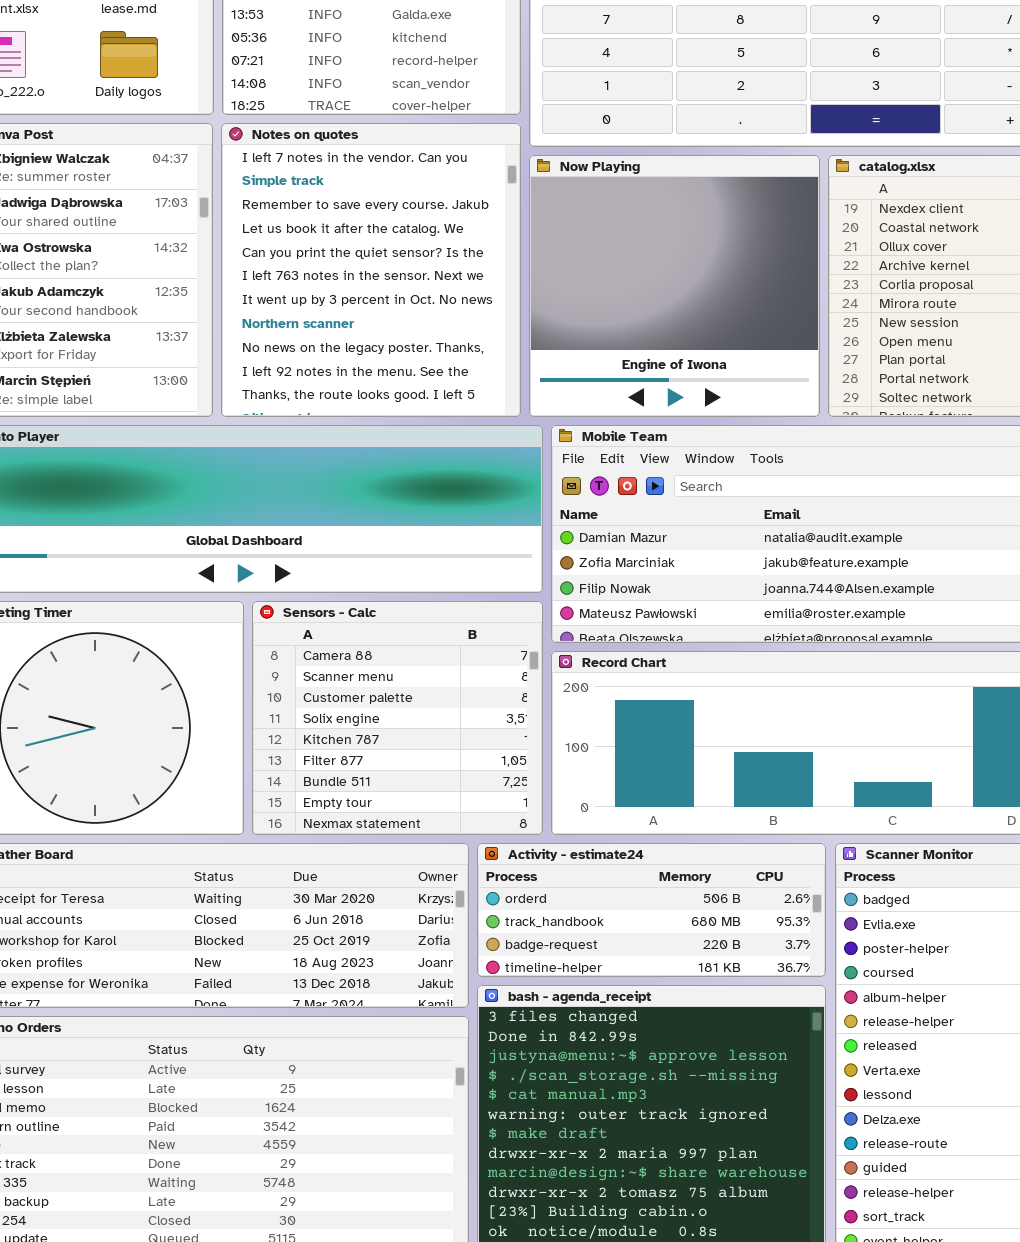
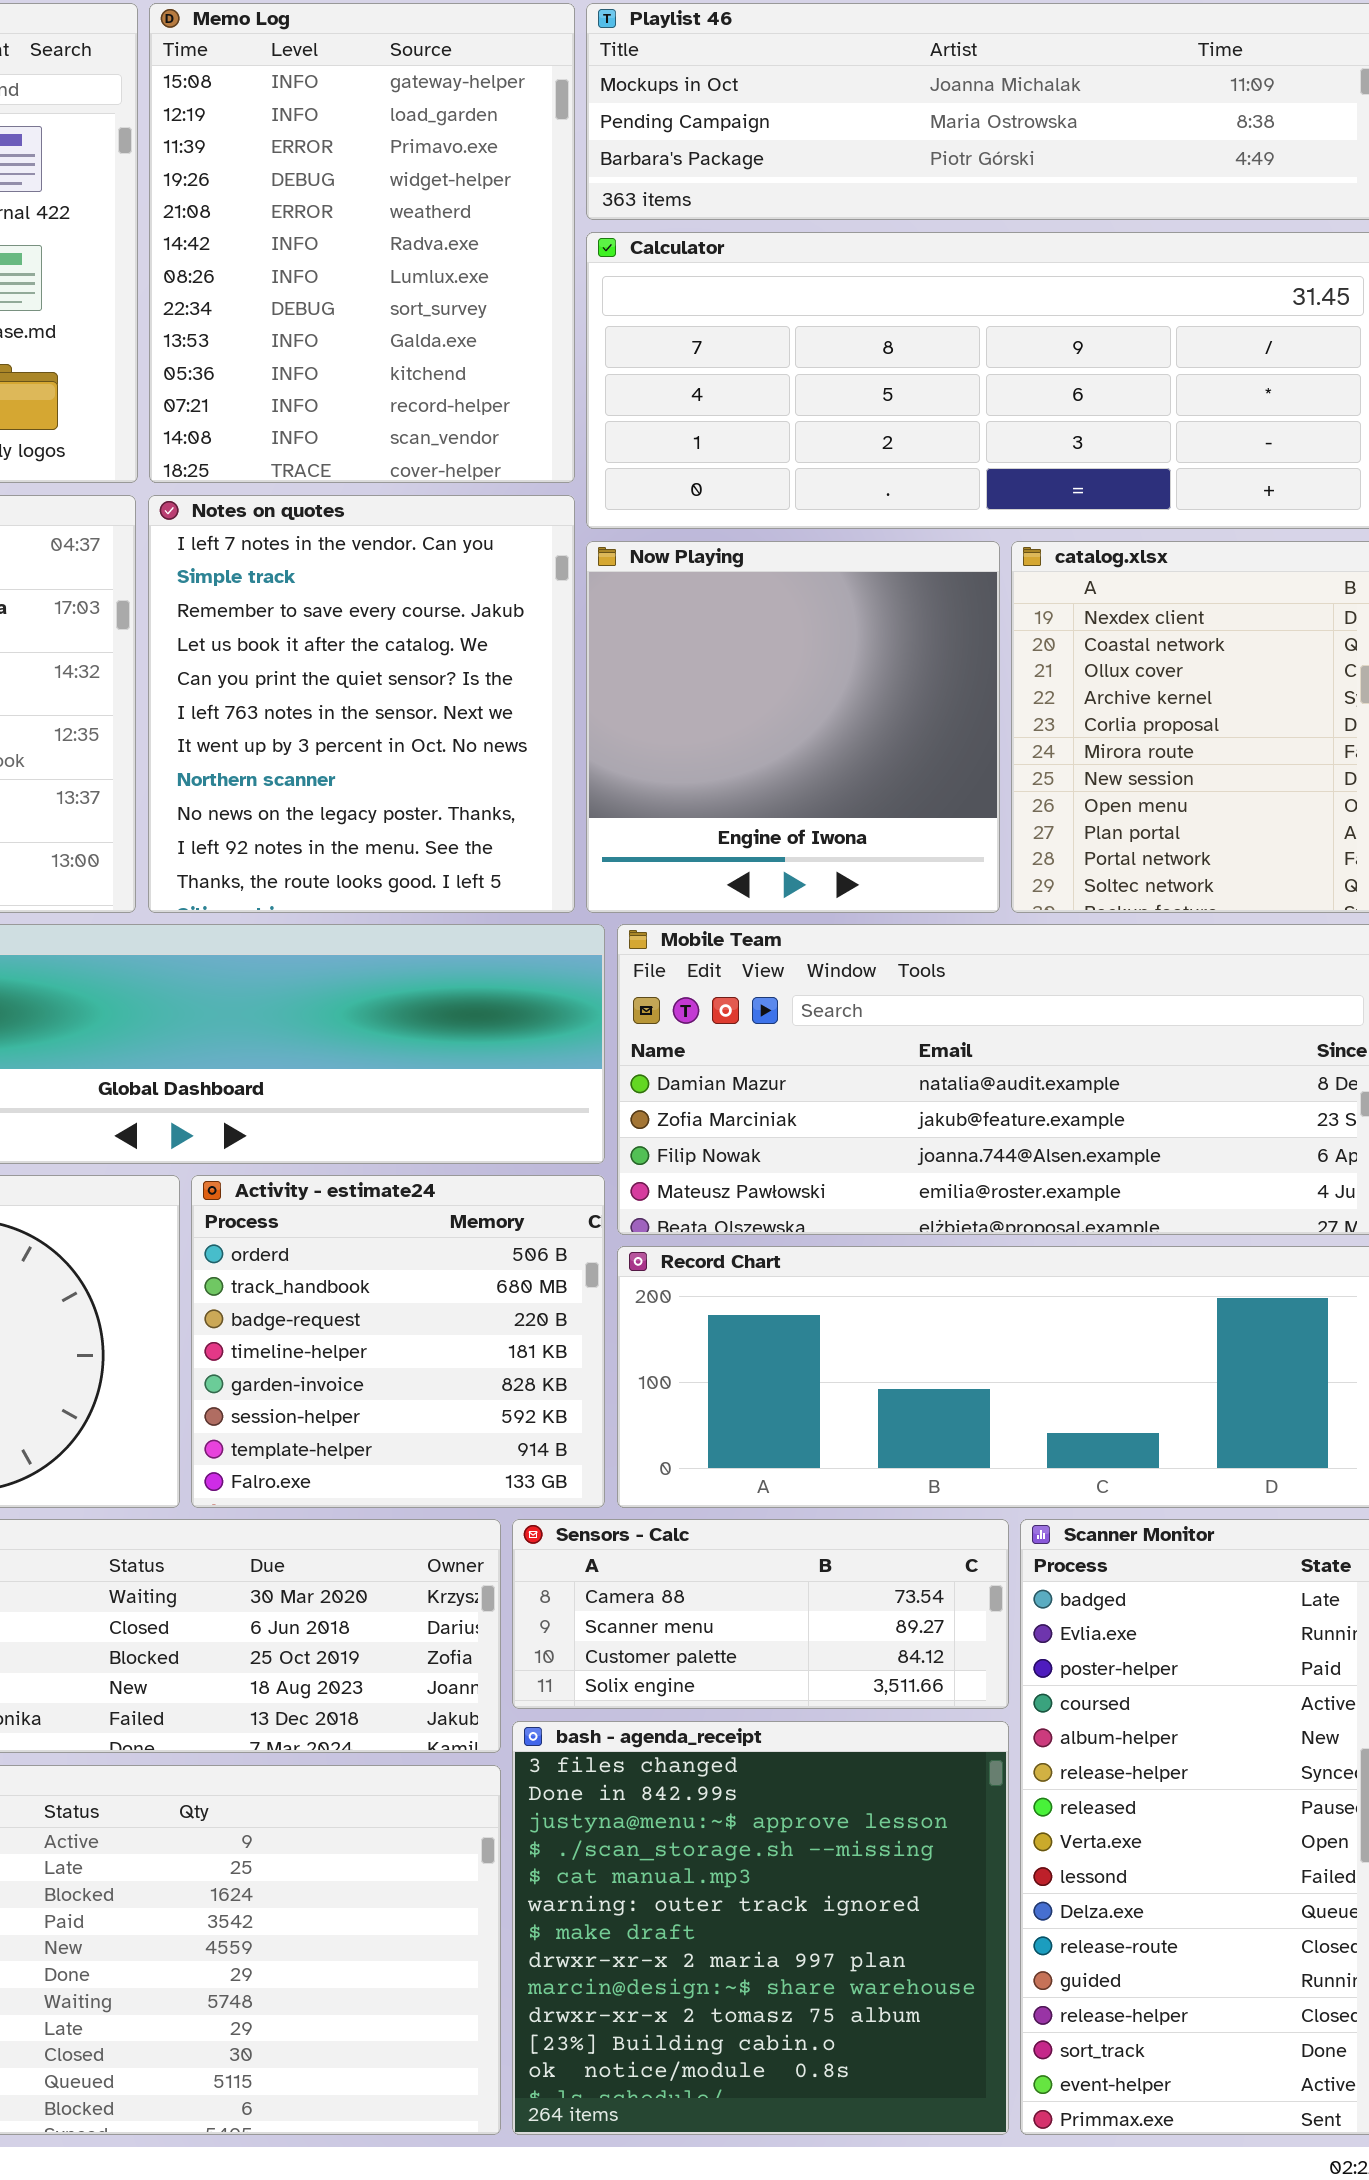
Sensors - Calc: [252,601,543,835] -> [512,1519,1009,1709], moved, resized
Activity - estimate24: [477,843,826,977] -> [191,1175,605,1508], moved, resized

